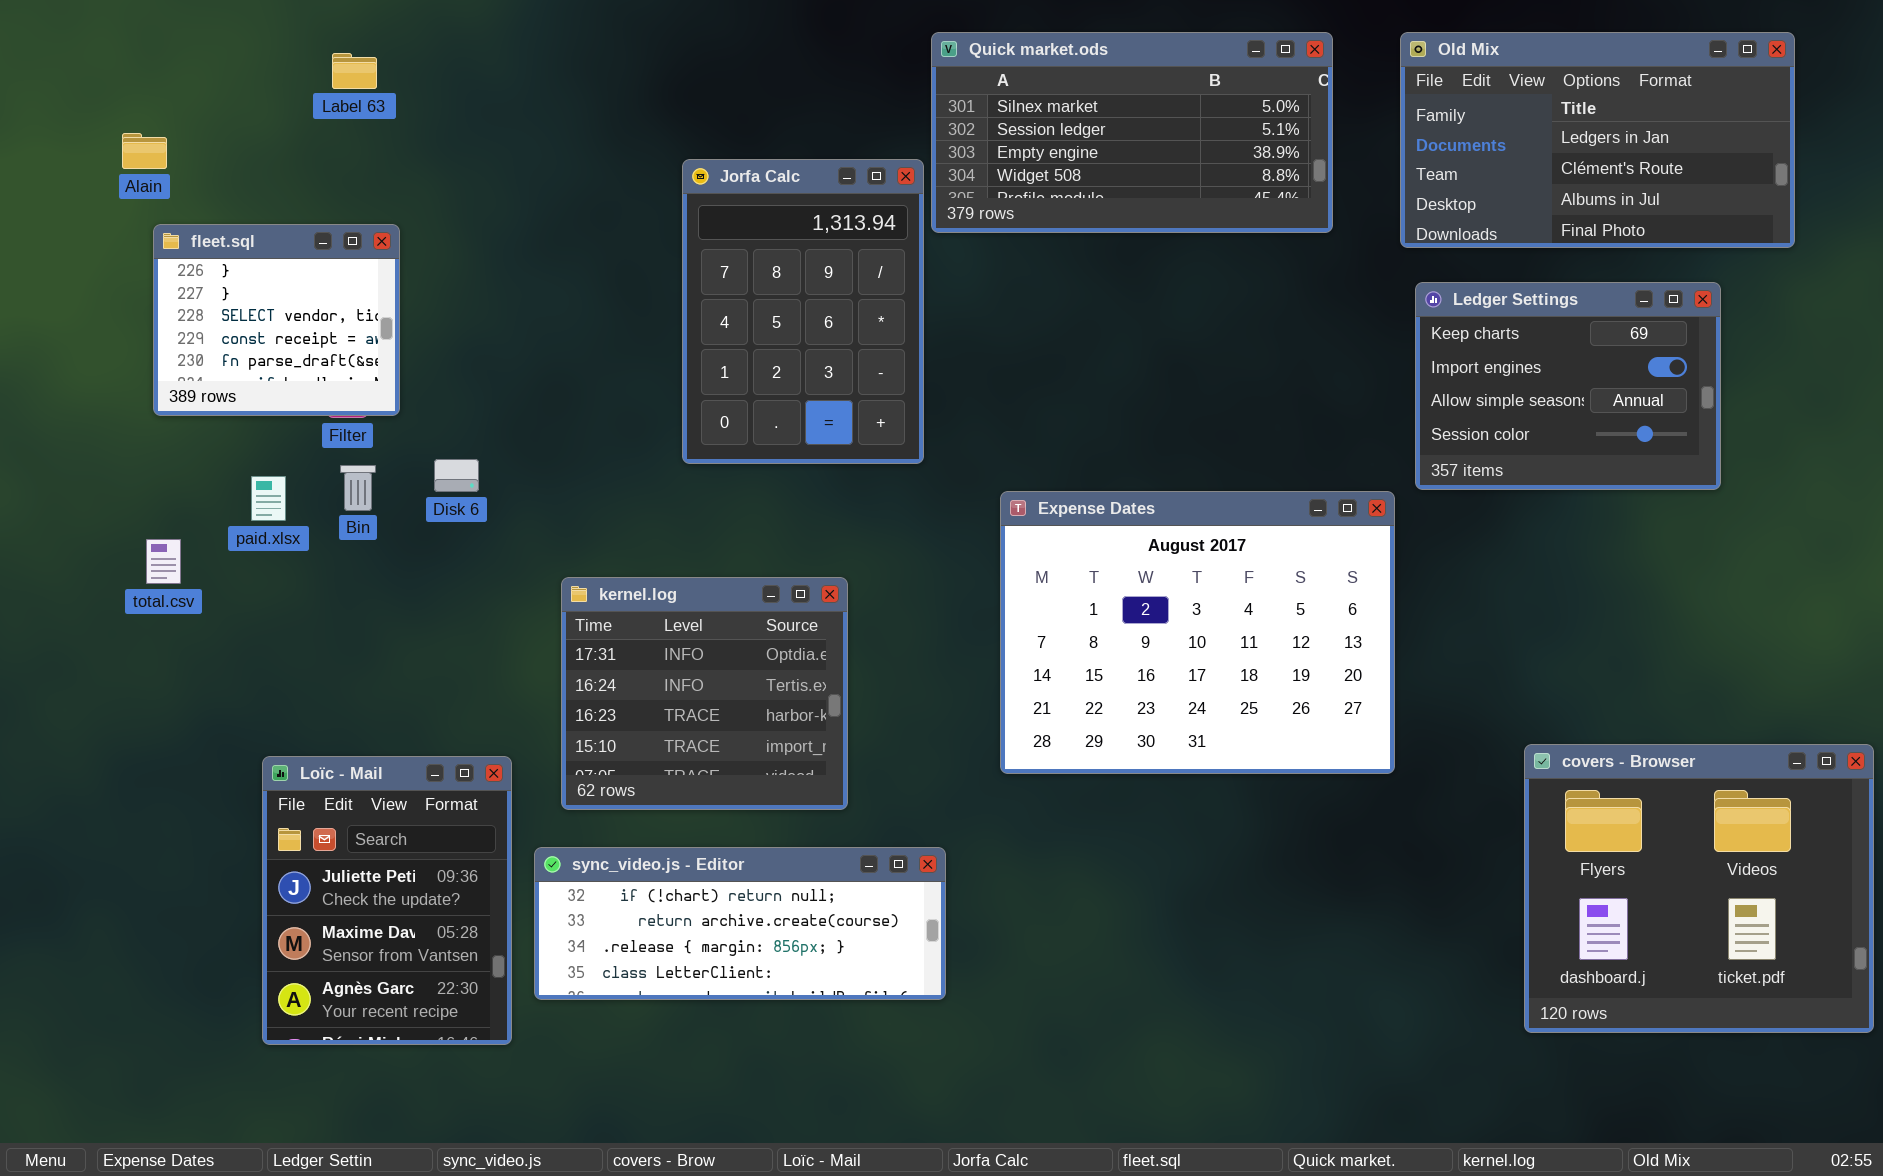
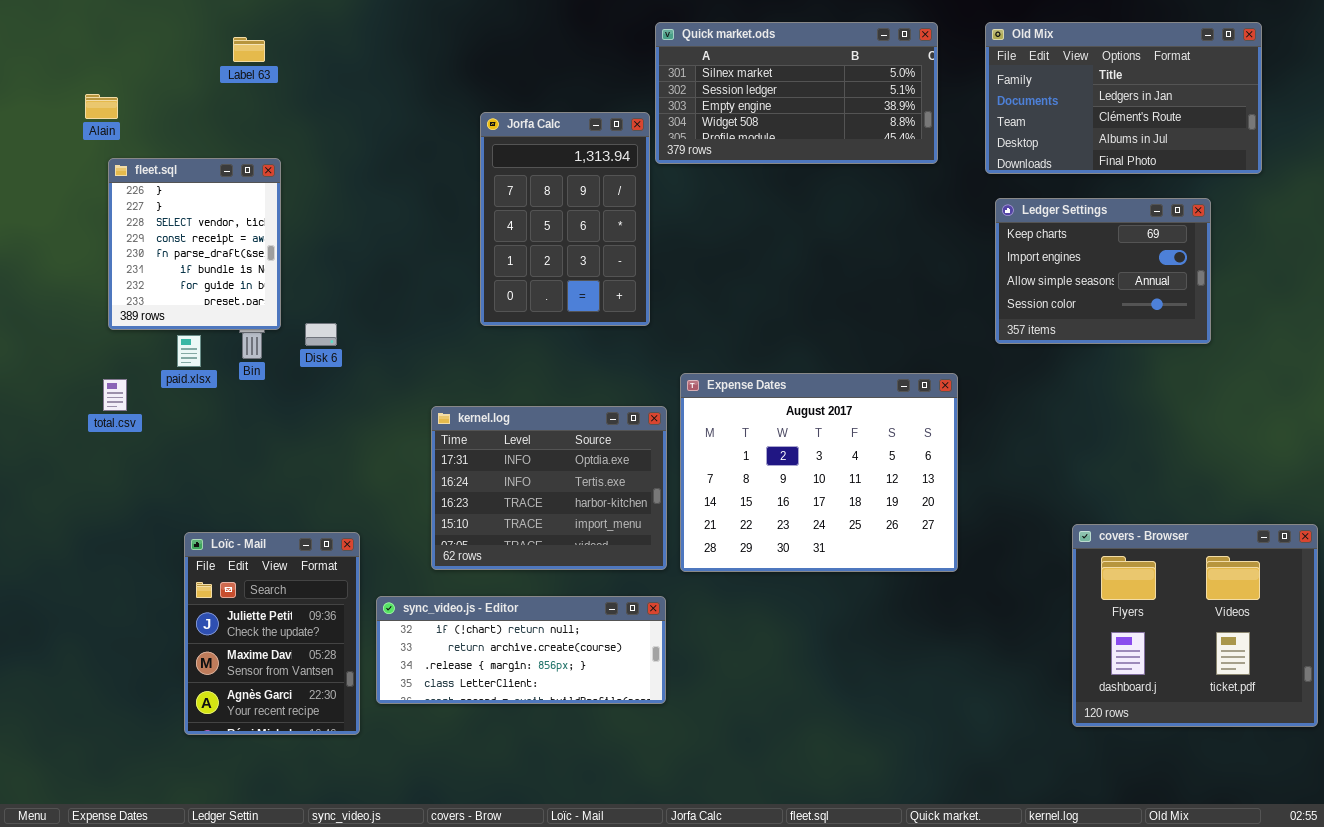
fleet.sql: [153,224,400,416] -> [108,158,281,330], resized
Expense Dates: [1000,491,1395,774] -> [680,373,958,572], moved
kernel.log: [561,577,848,810] -> [431,406,667,570], moved, resized

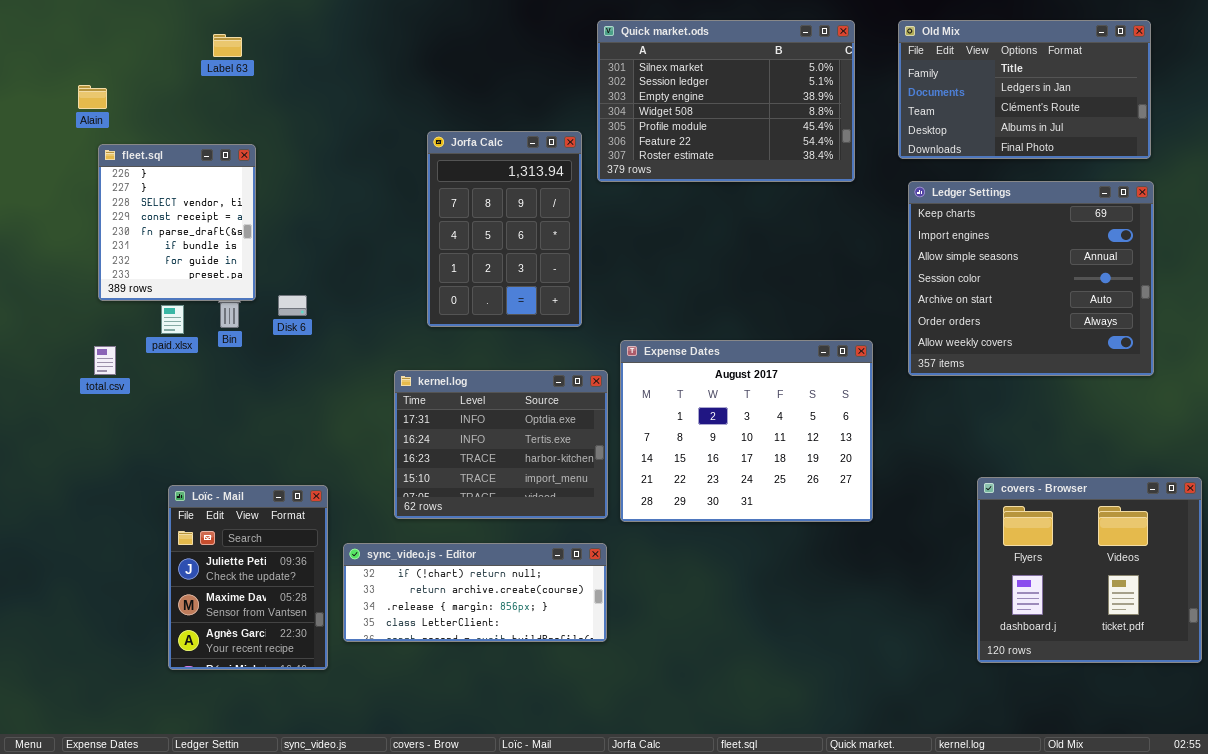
Quick market.ods: [655,22,938,164] -> [597,20,855,182], resized
Jorfa Calc: [480,112,650,326] -> [427,131,582,327], moved
Ledger Settings: [995,198,1211,344] -> [908,181,1154,376], resized

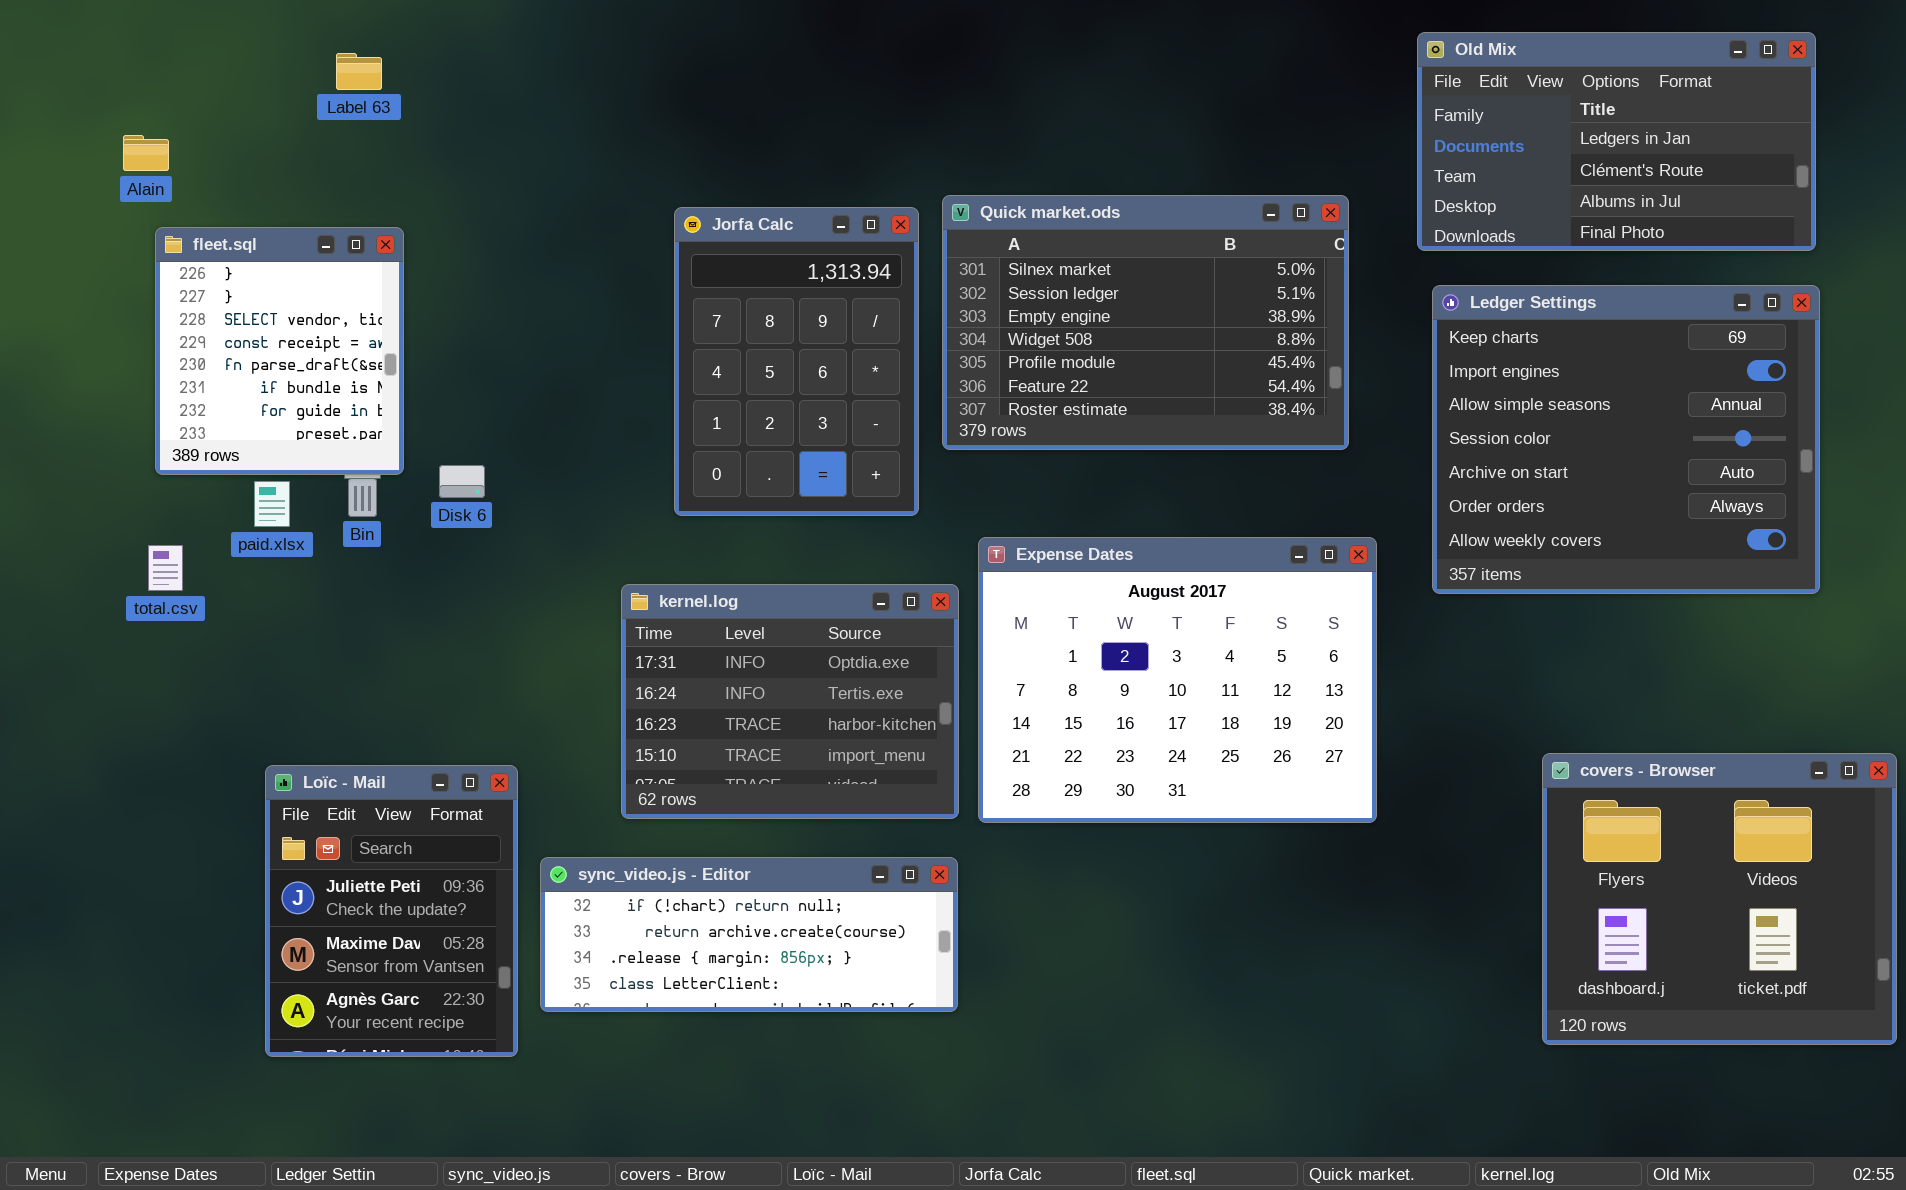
Quick market.ods: [597,20,855,182] -> [942,195,1349,450], moved

